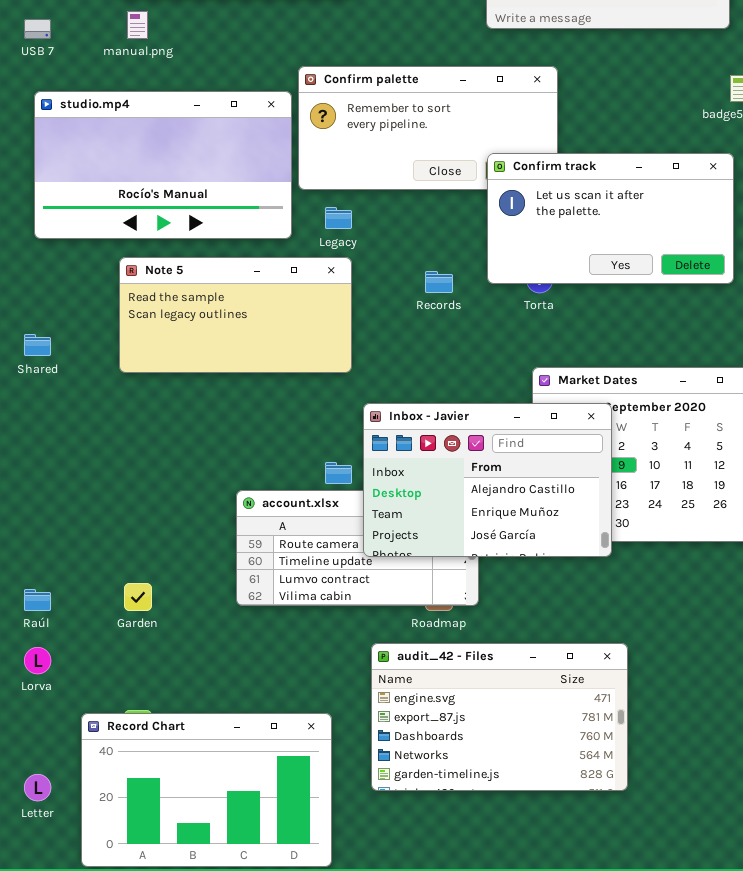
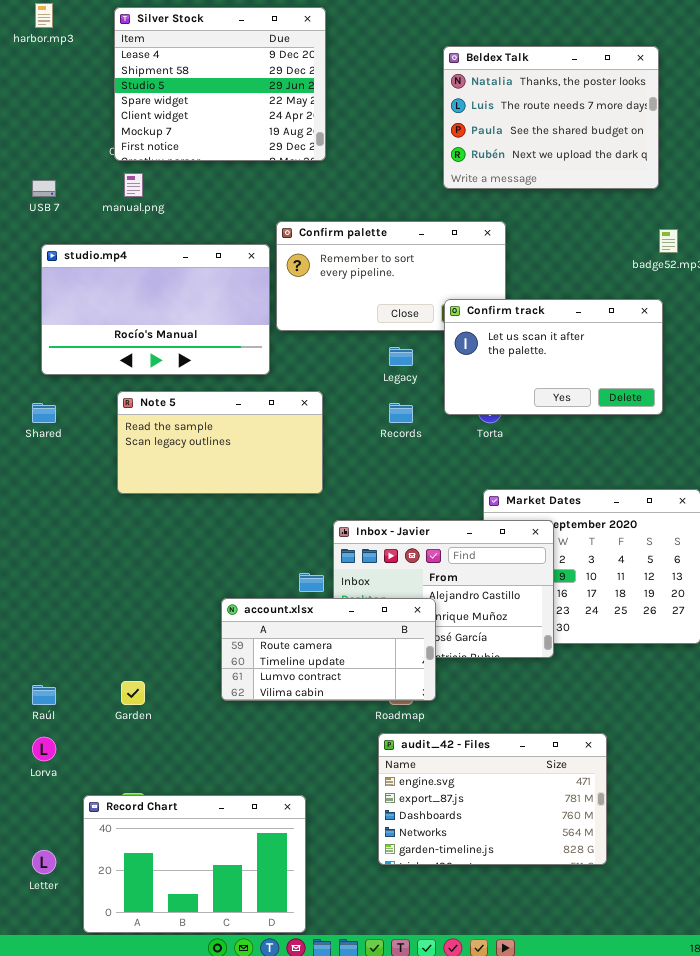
Legacy: [325,207,352,229] -> [389,347,413,366], moved
Shared: [24,334,51,356] -> [32,403,56,423], moved
account.xlsx: [236,490,479,606] -> [221,598,436,701], raised
audit_42 - Files: [371,643,628,791] -> [378,733,607,865], moved

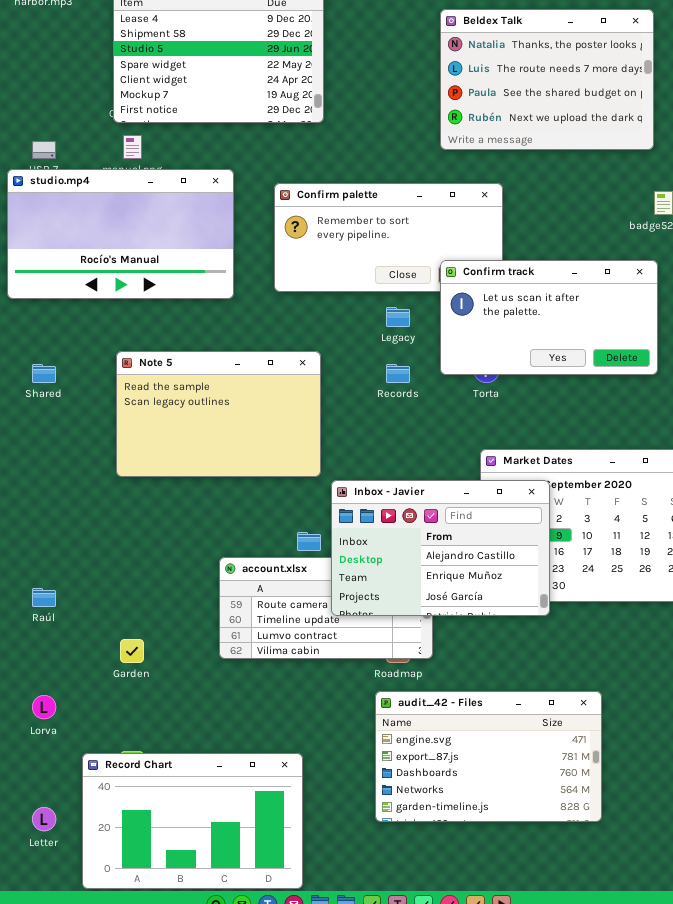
studio.mp4: [41,244,270,375] -> [7,169,234,299], moved
Note 5: [117,391,323,494] -> [116,351,321,477], resized
Inbox - Javier: [333,520,554,658] -> [331,480,550,616], raised
Raúl: [32,685,56,705] -> [32,588,56,607], moved

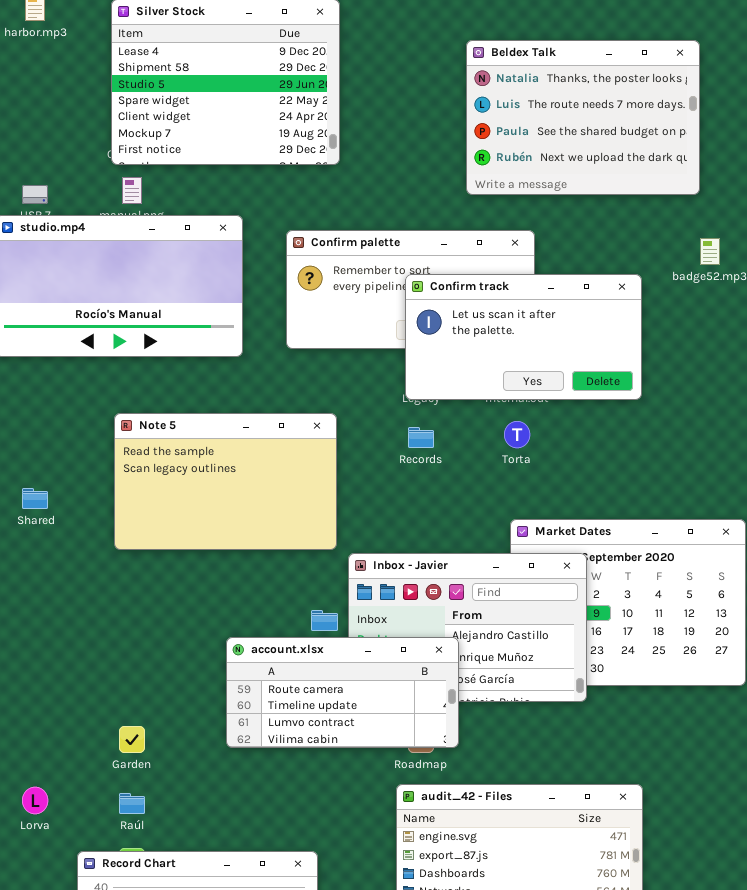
Confirm track: [440,260,658,375] -> [405,274,642,400], moved
Shared: [32,364,56,383] -> [22,488,48,509], moved
account.xlsx: [219,557,433,659] -> [226,637,459,748], raised
Raúl: [32,588,56,607] -> [119,793,145,814], moved

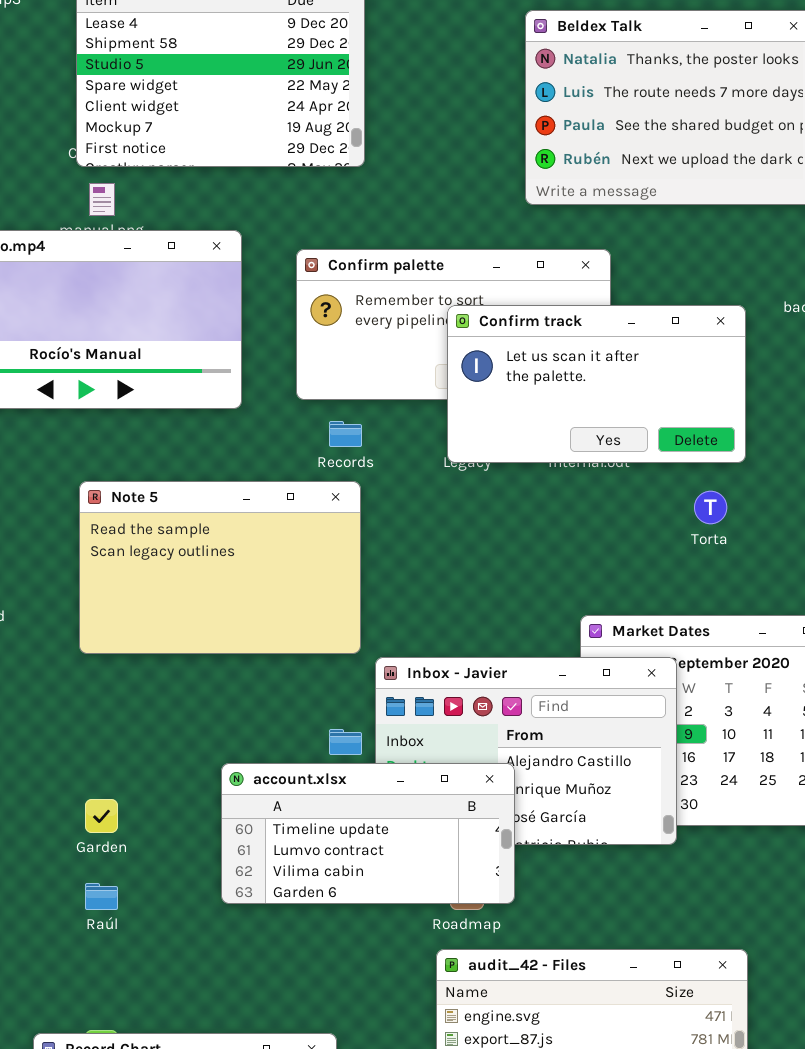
Torta: [504,421,530,448] -> [694,491,727,524], moved
Records: [408,427,434,448] -> [329,421,362,447], moved
account.xlsx: [226,637,459,748] -> [221,763,515,904], scrolled down 1 row
Garden: [119,726,145,753] -> [85,799,118,833], moved
Raúl: [119,793,145,814] -> [85,883,118,910], moved

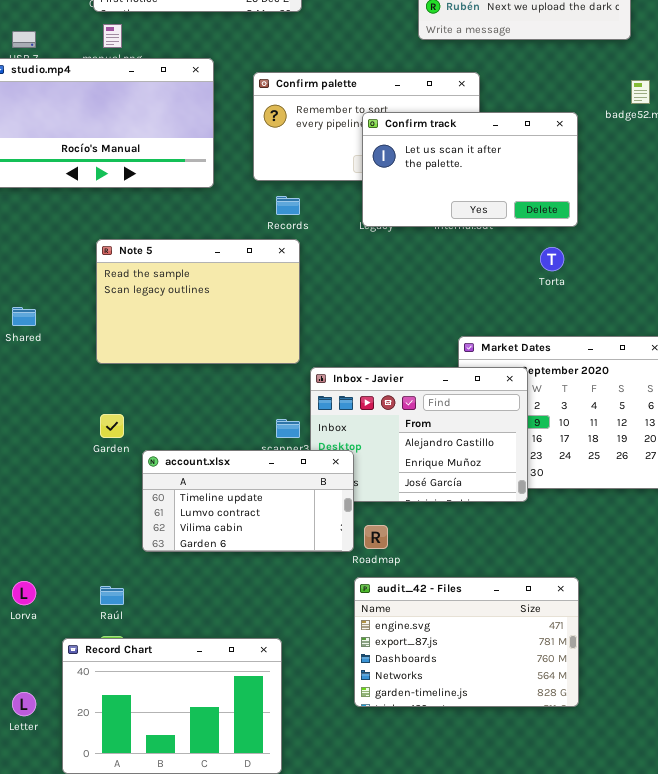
account.xlsx: [221,763,515,904] -> [142,450,354,552], moved
Garden: [85,799,118,833] -> [100,414,124,438], moved
Raúl: [85,883,118,910] -> [100,586,124,605], moved

